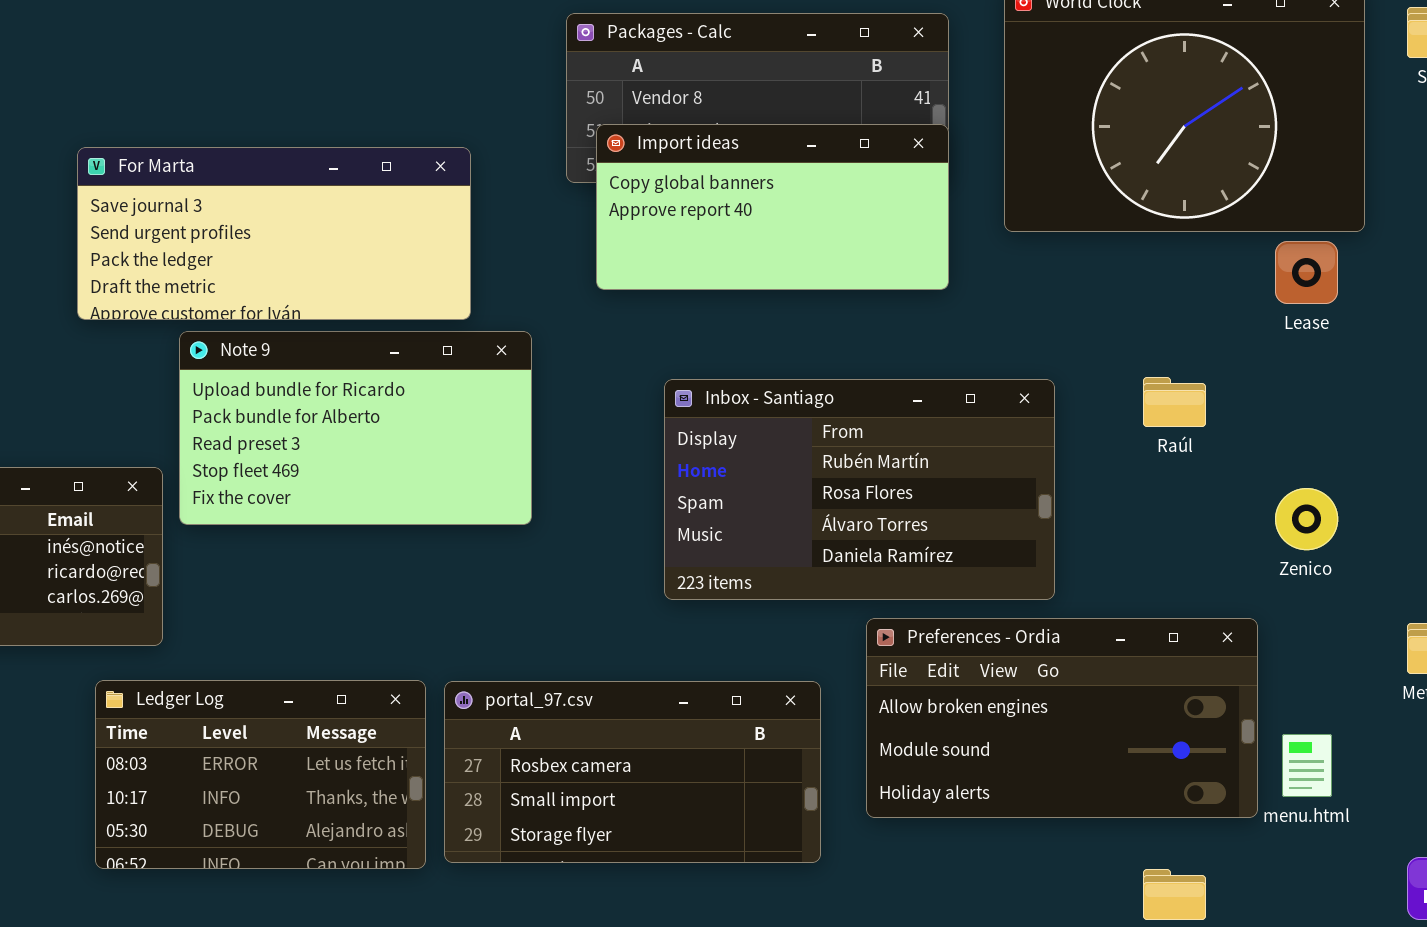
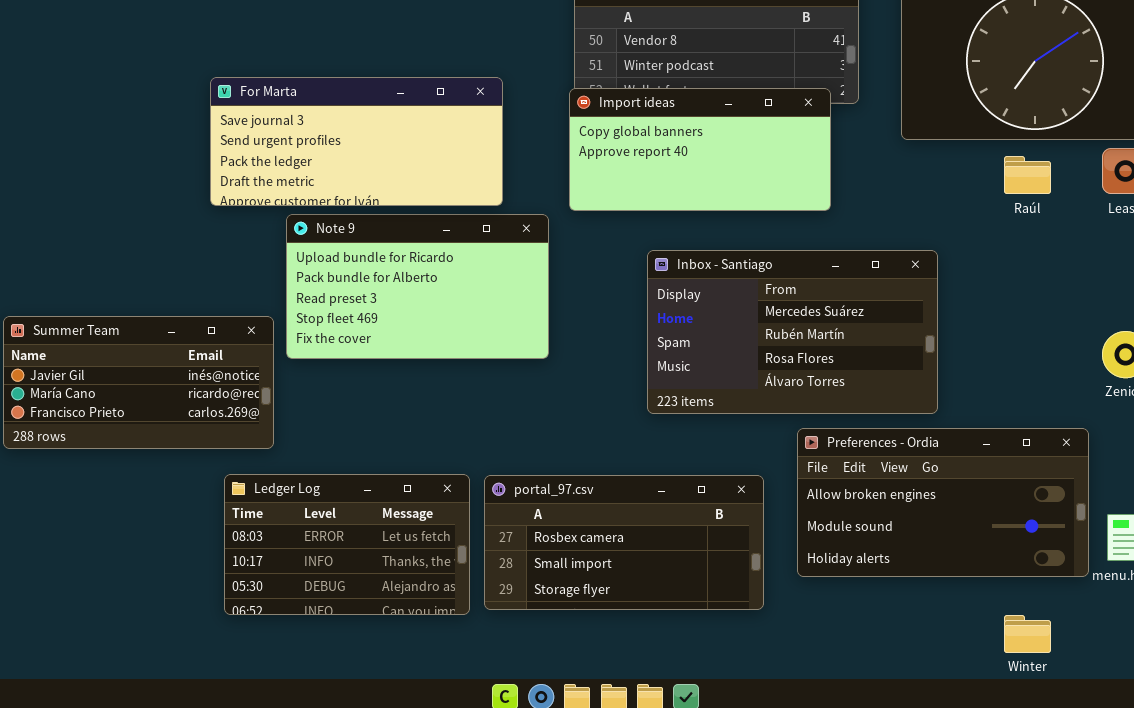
Import ideas: [596,124,949,290] -> [569,88,831,211], moved
Raúl: [1143,377,1206,427] -> [1004,156,1051,194], moved
Inbox - Santiago: [664,379,1055,600] -> [647,250,938,414], scrolled up 1 row

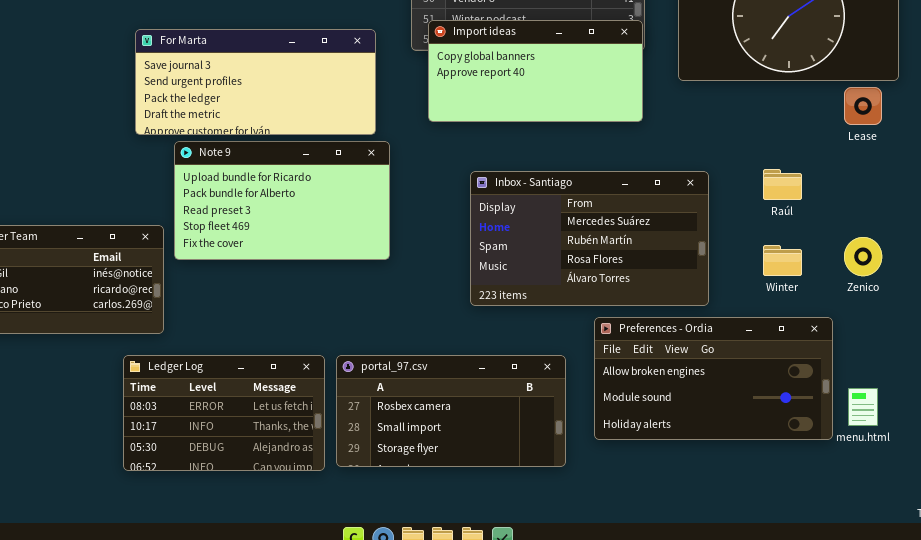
For Marta: [210,77,503,206] -> [135,29,376,135], moved
Import ideas: [569,88,831,211] -> [428,20,643,122], moved
Raúl: [1004,156,1051,194] -> [763,169,802,200], moved
Winter: [1004,615,1051,653] -> [763,245,802,276], moved

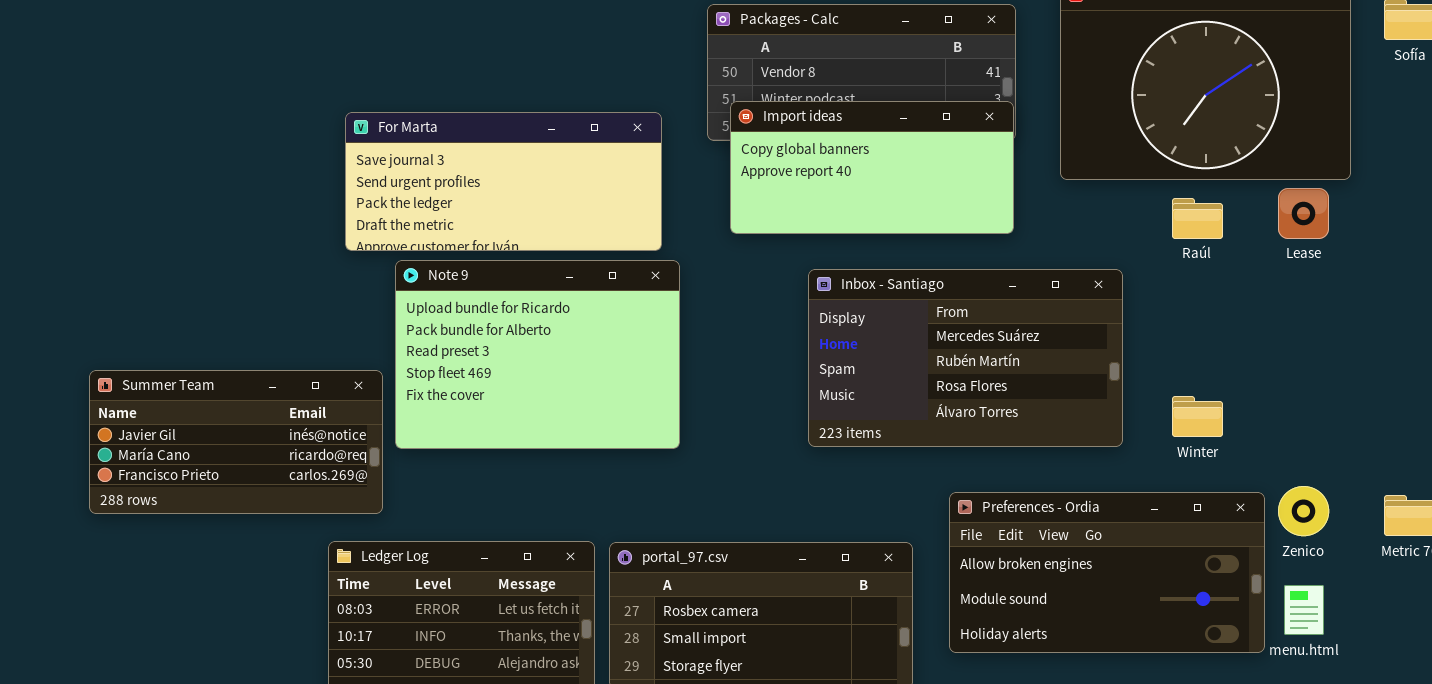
Note 9: [174,141,390,260] -> [395,260,680,449], resized
Raúl: [763,169,802,200] -> [1172,198,1223,239], moved
Inbox - Santiago: [470,171,709,306] -> [808,269,1123,447], moved
Zenico: [844,237,882,276] -> [1278,486,1329,536], moved

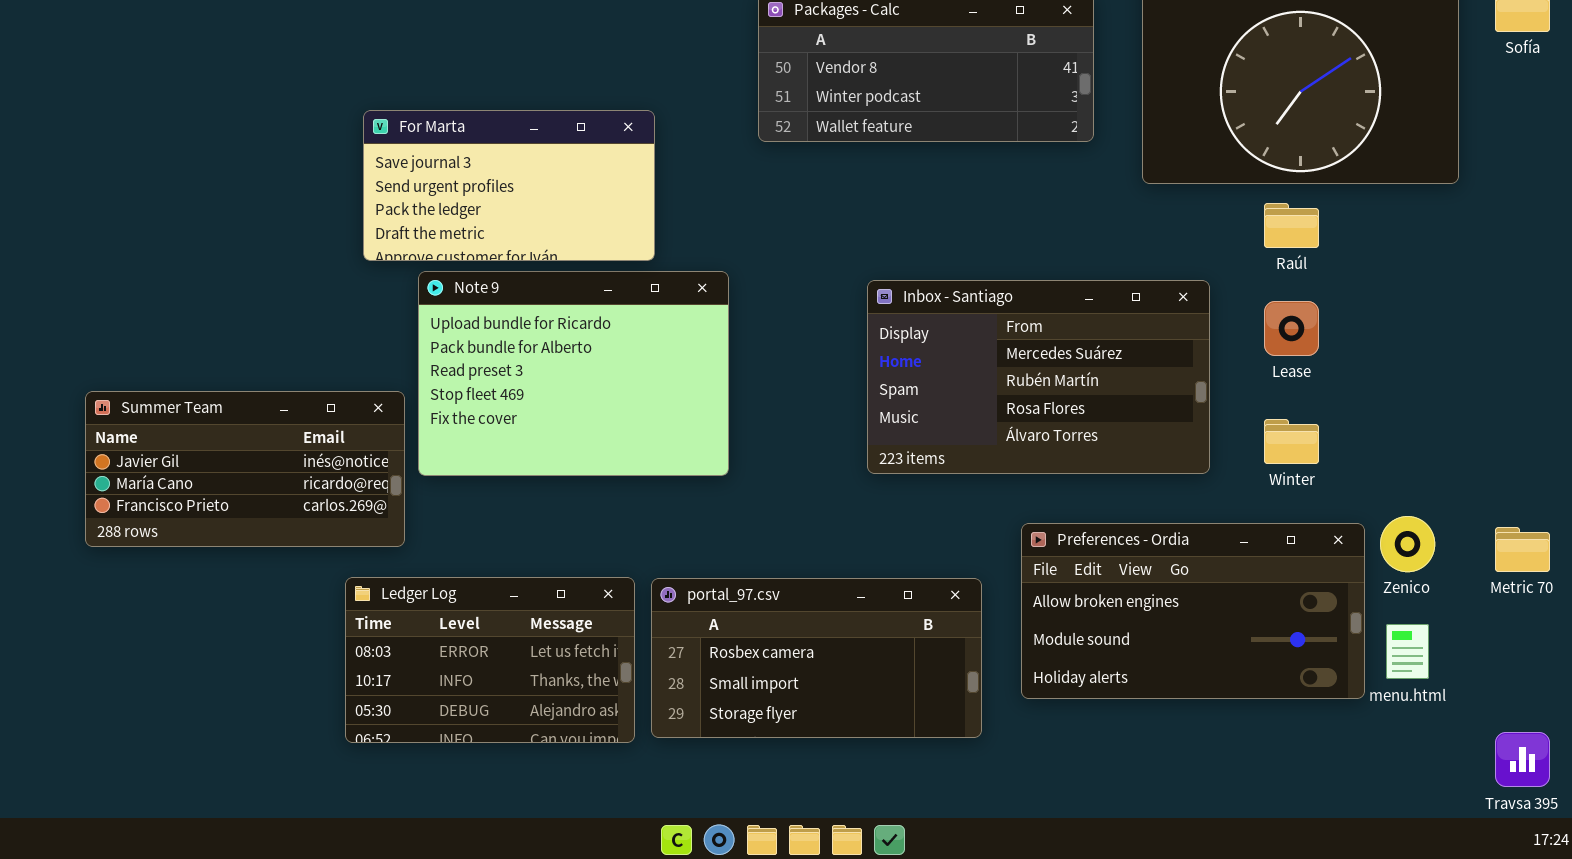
Import ideas: [730,101,1014,234] -> none, closed
For Marta: [345,112,662,251] -> [363,110,655,261], resized
Lease: [1278,188,1329,239] -> [1264,301,1319,356], moved

